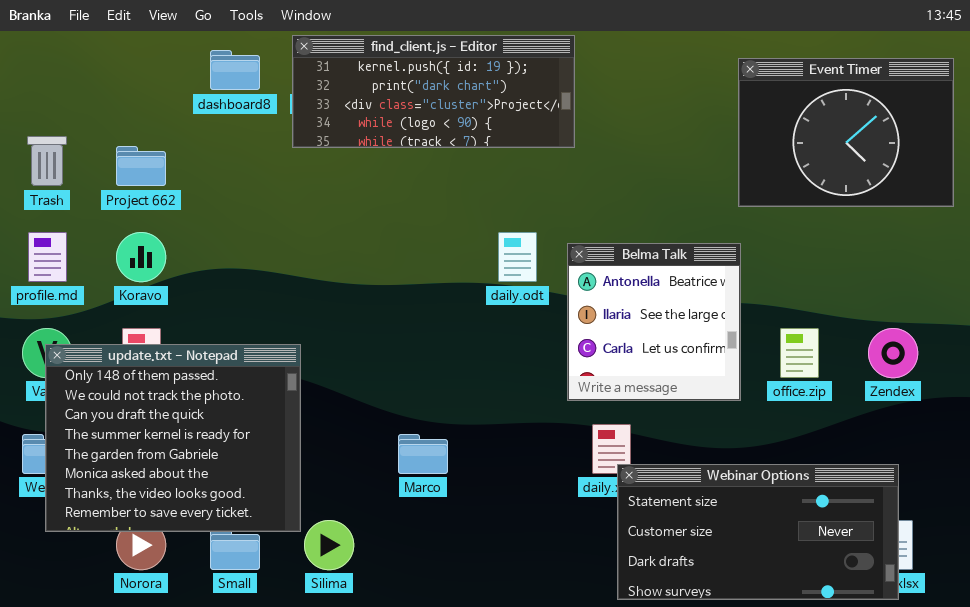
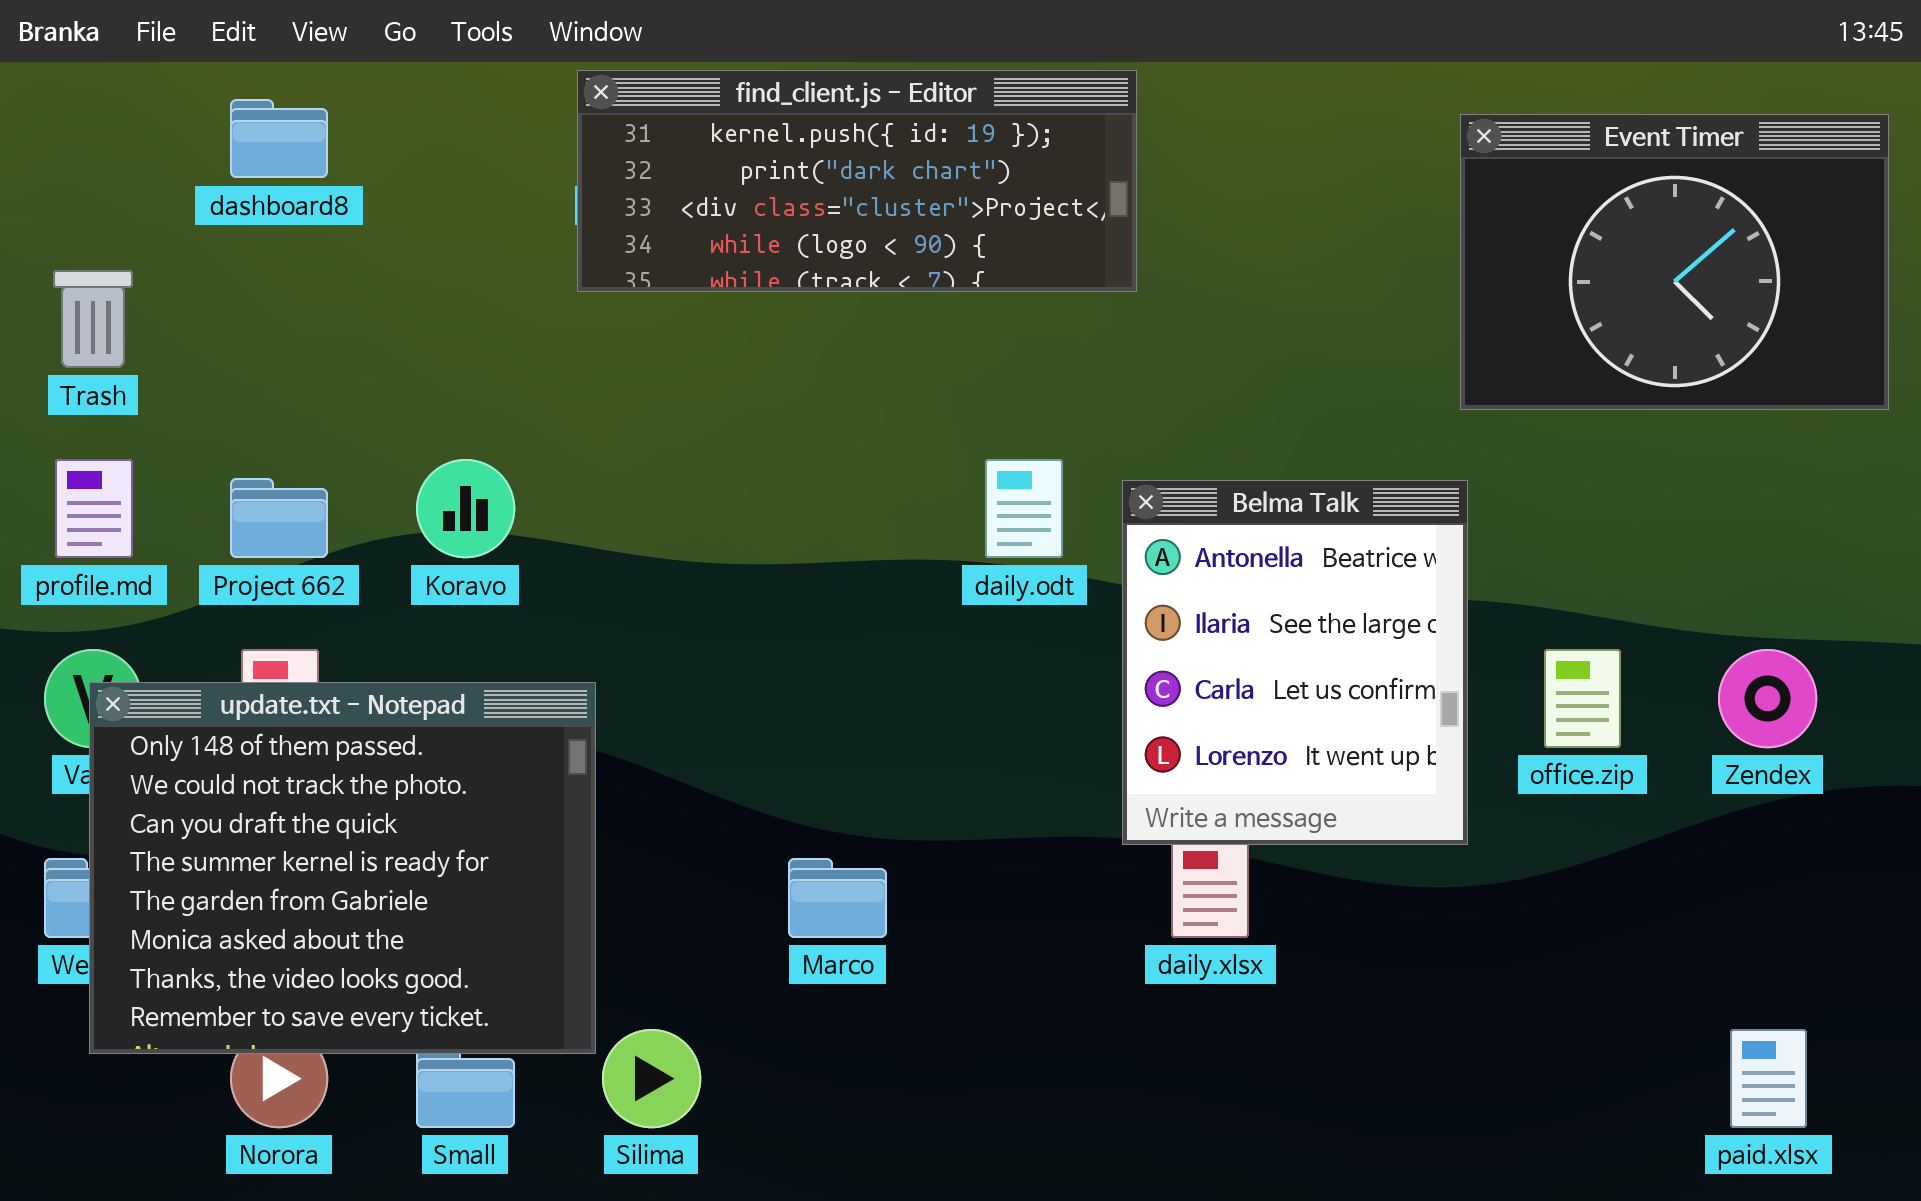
dashboard8: [210,50,260,90] -> [230,99,328,178], moved
Project 662: [116,146,166,186] -> [230,478,328,558], moved
Koravo: [116,232,166,282] -> [416,459,515,558], moved
Belma Talk: [567,243,741,401] -> [1122,480,1468,845], resized
Webinar Options: [617,464,899,600] -> none, closed

